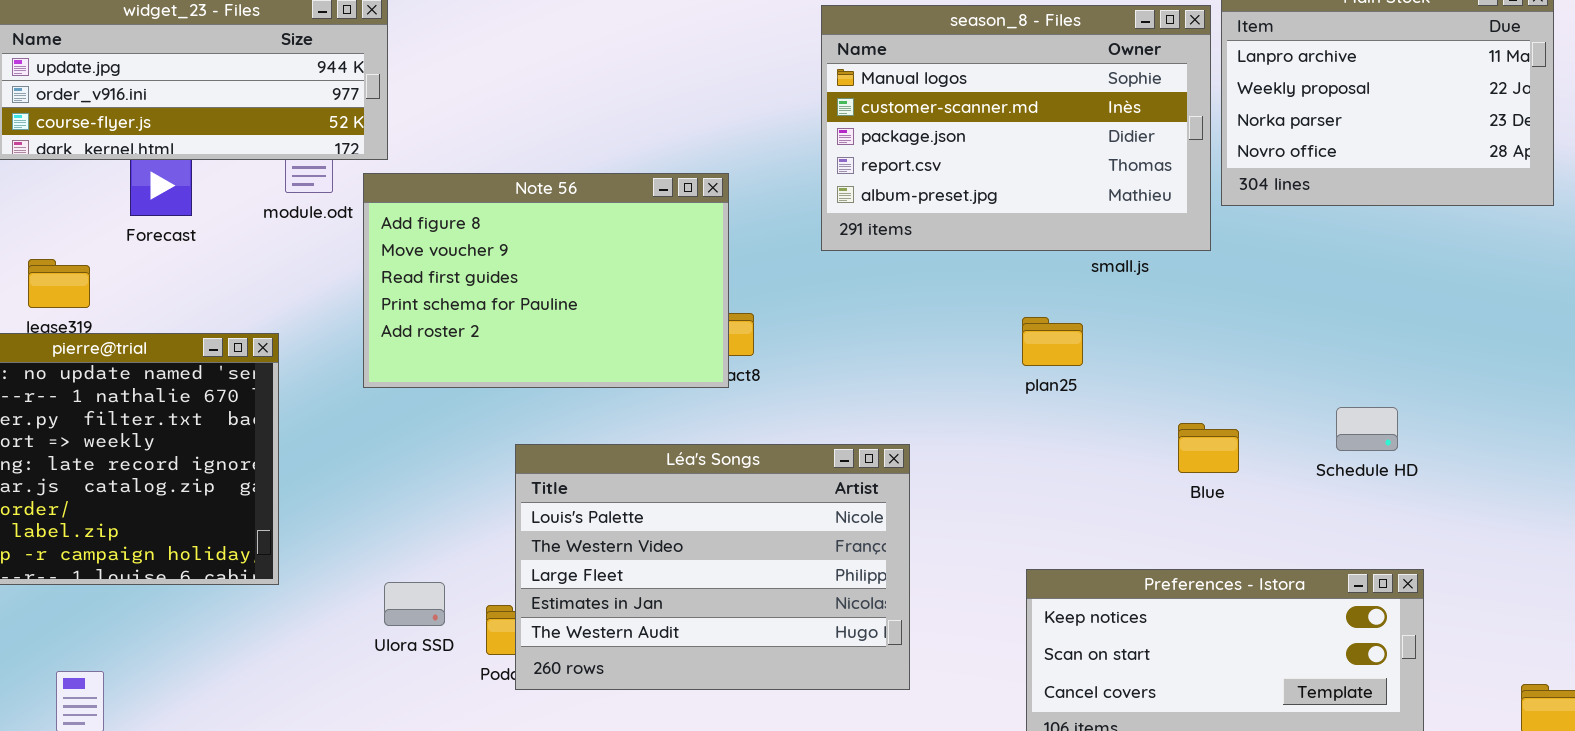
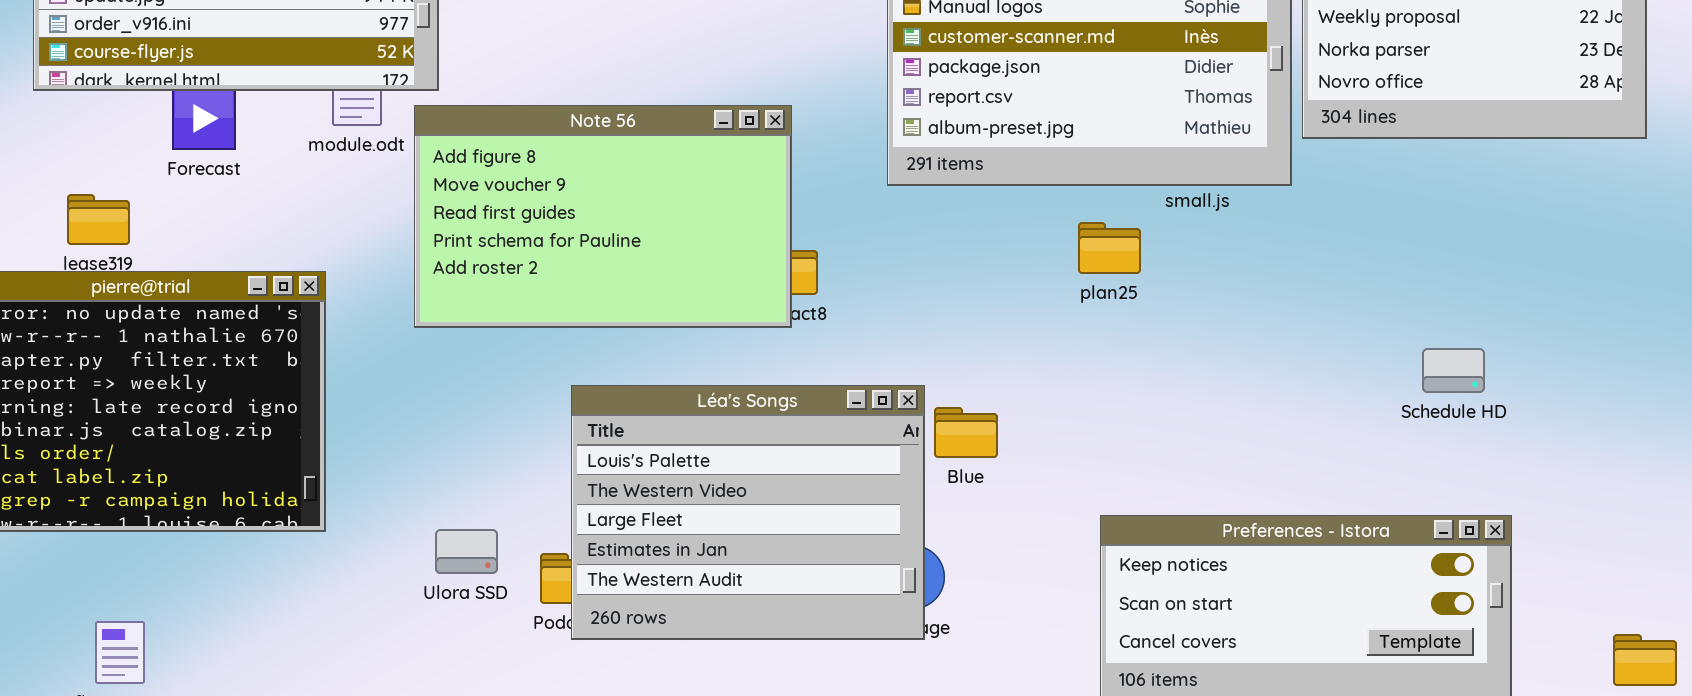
plan25: [1022,317,1083,366] -> [1078,222,1141,274], moved
Blue: [1178,423,1239,473] -> [934,407,998,458], moved
Léa's Songs: [515,444,910,690] -> [571,385,925,640], resized

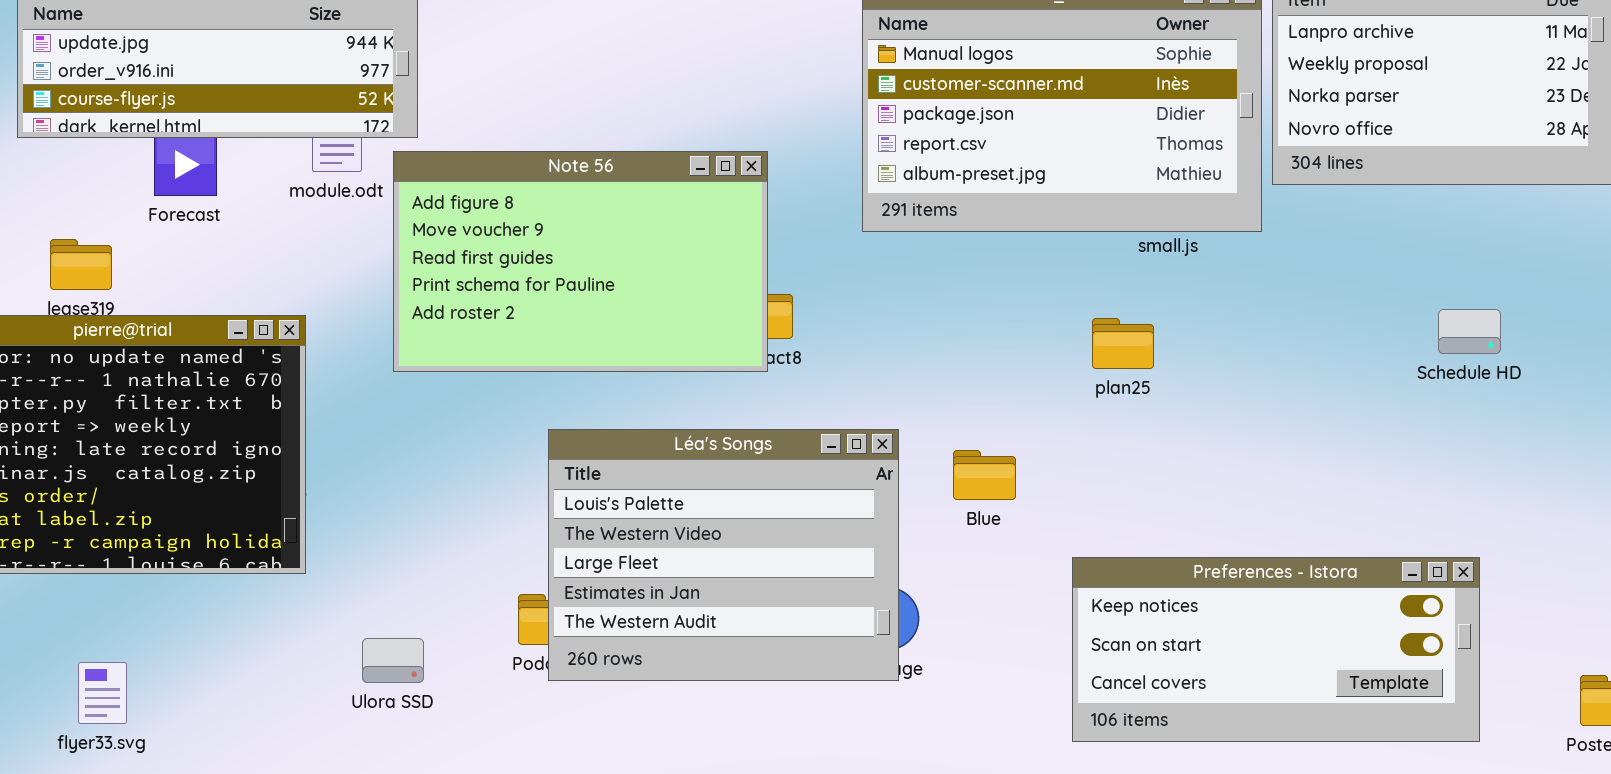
plan25: [1078,222,1141,274] -> [1092,318,1154,369], moved
Schedule HD: [1422,348,1485,393] -> [1438,309,1501,354], moved
Blue: [934,407,998,458] -> [953,450,1016,500], moved
Ulora SSD: [435,529,498,574] -> [362,638,424,683], moved

